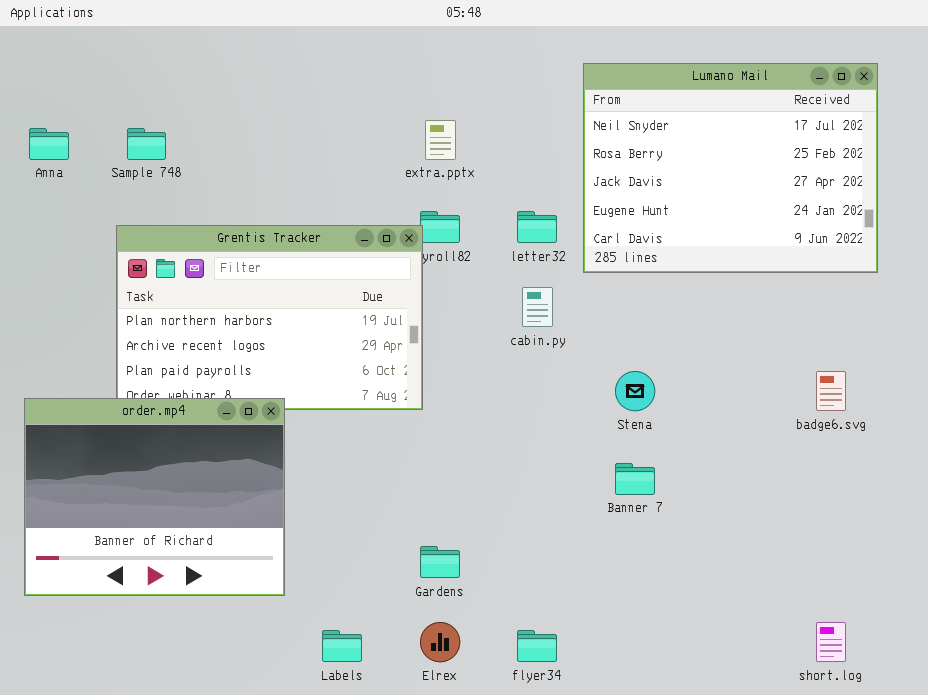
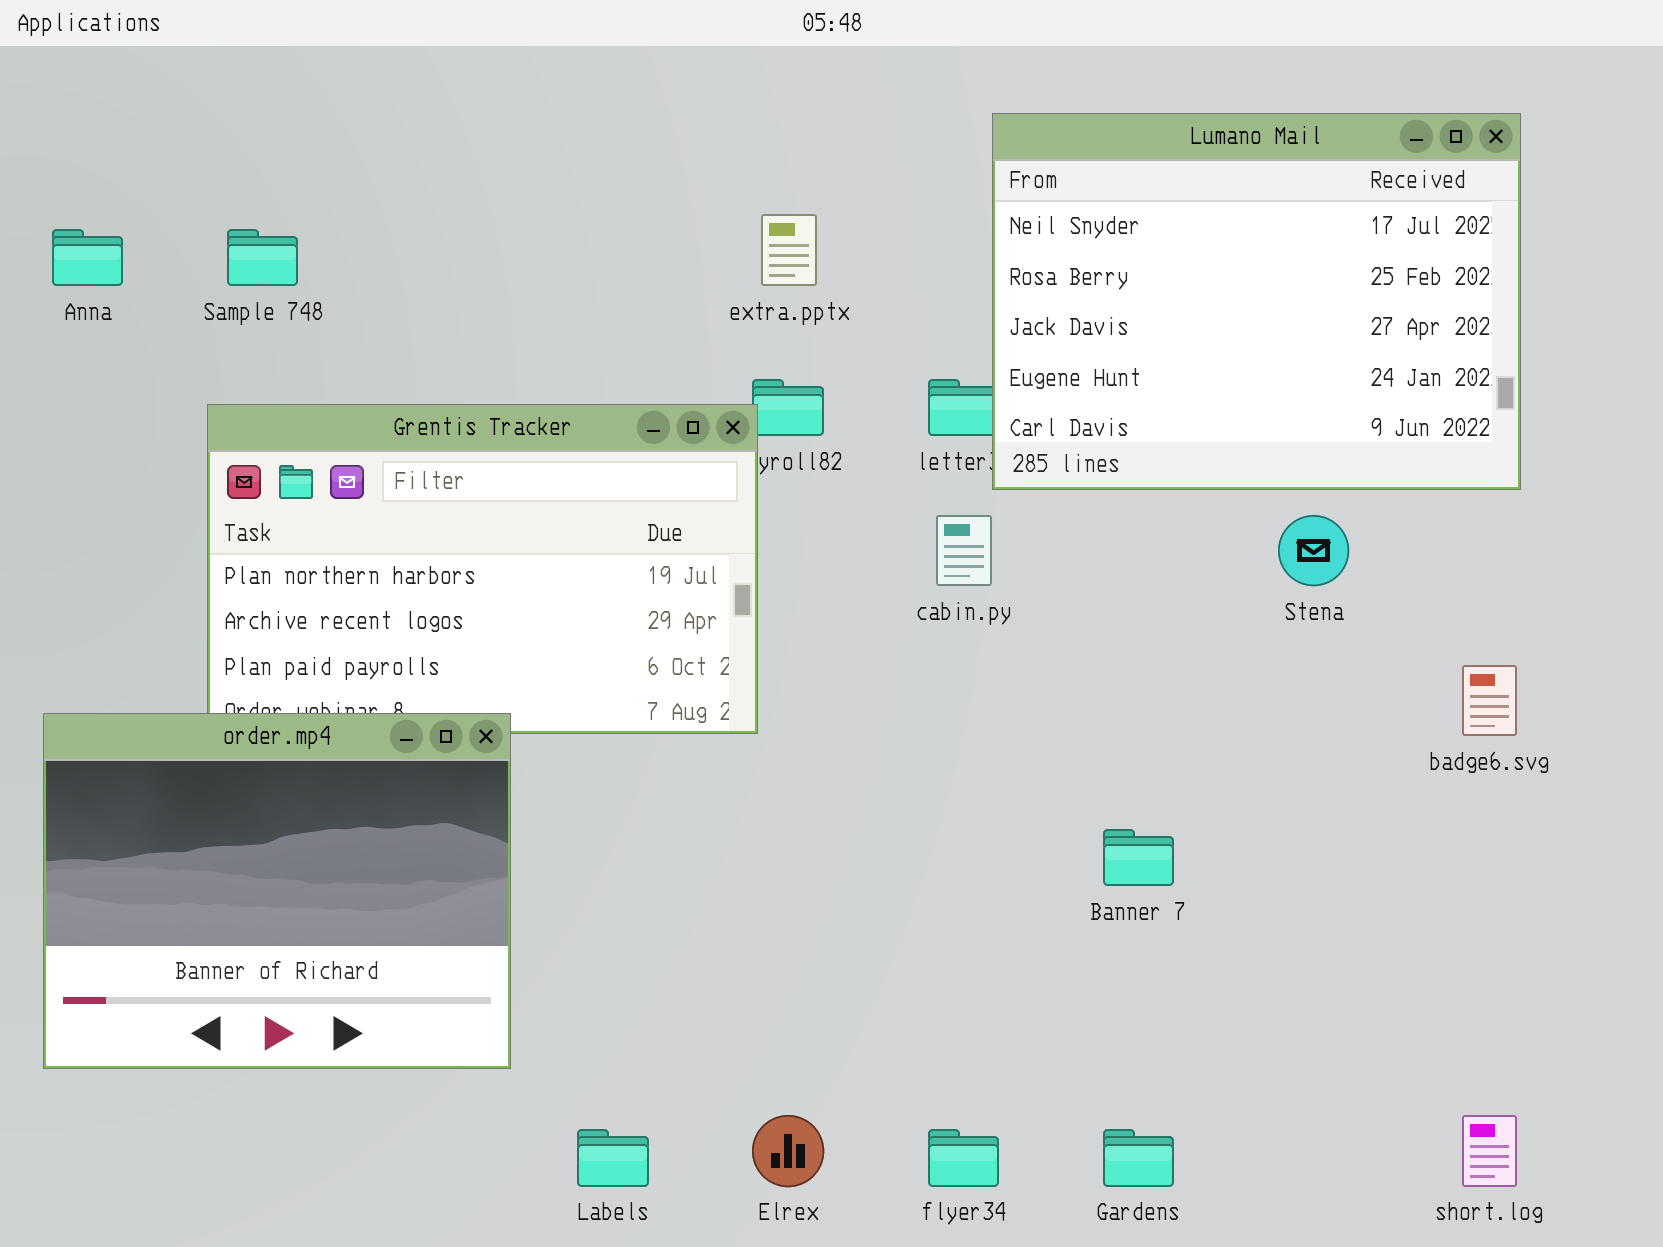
Lumano Mail: [583,63,878,273] -> [992,113,1521,490], moved
Stena: [615,371,655,411] -> [1278,515,1349,586], moved
Gardens: [420,546,460,578] -> [1103,1129,1174,1187], moved

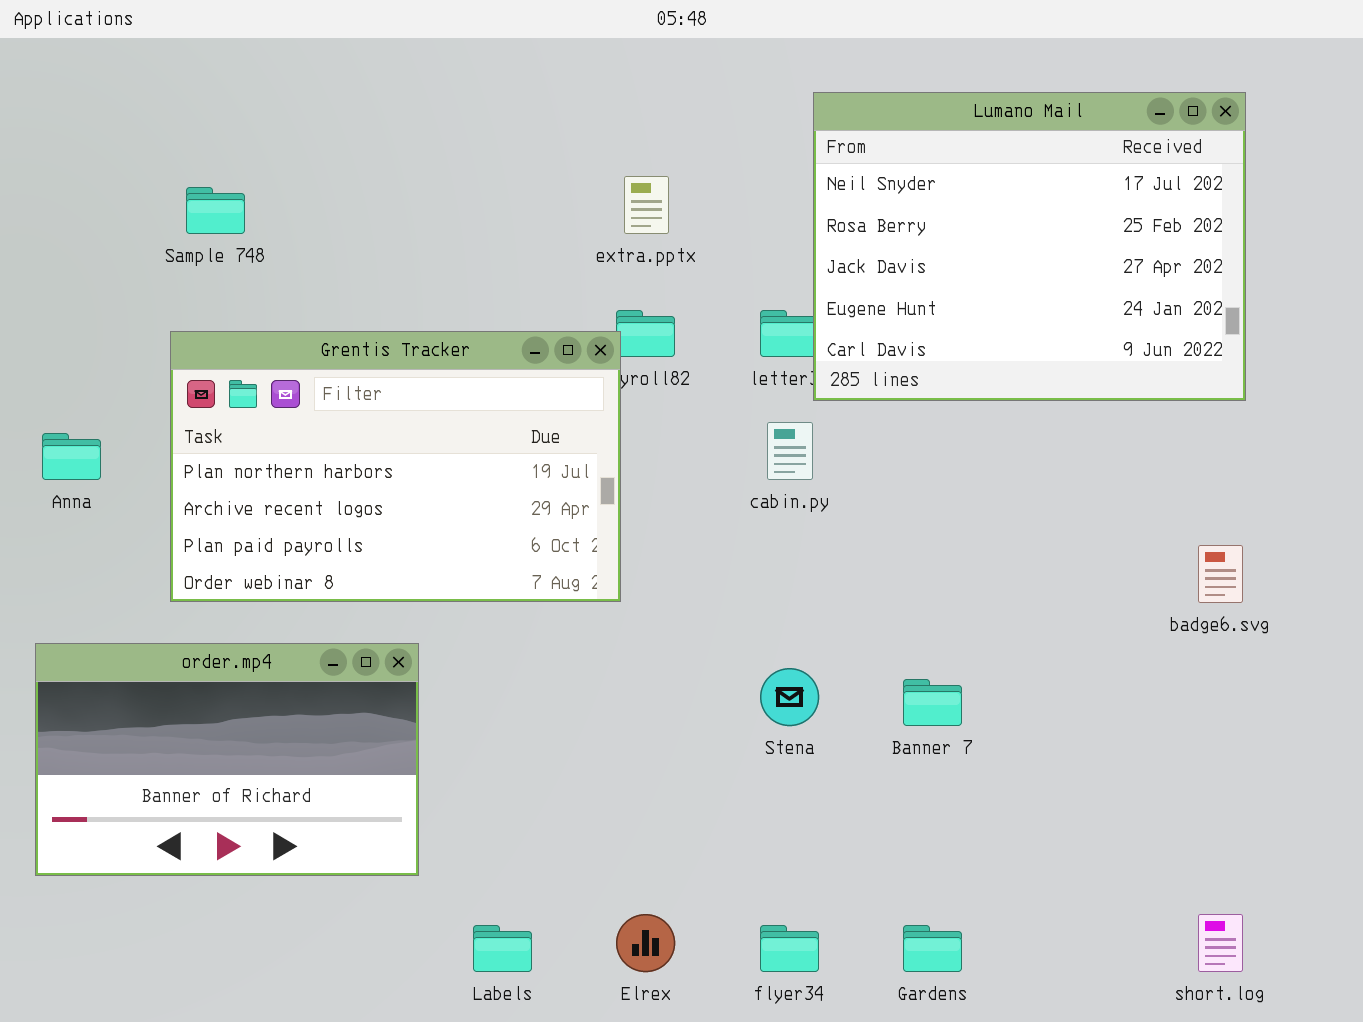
Anna: [52,229,123,286] -> [42,433,101,480], moved
Stena: [1278,515,1349,586] -> [760,668,819,726], moved
order.mp4: [43,713,511,1069] -> [35,643,419,876], resized

